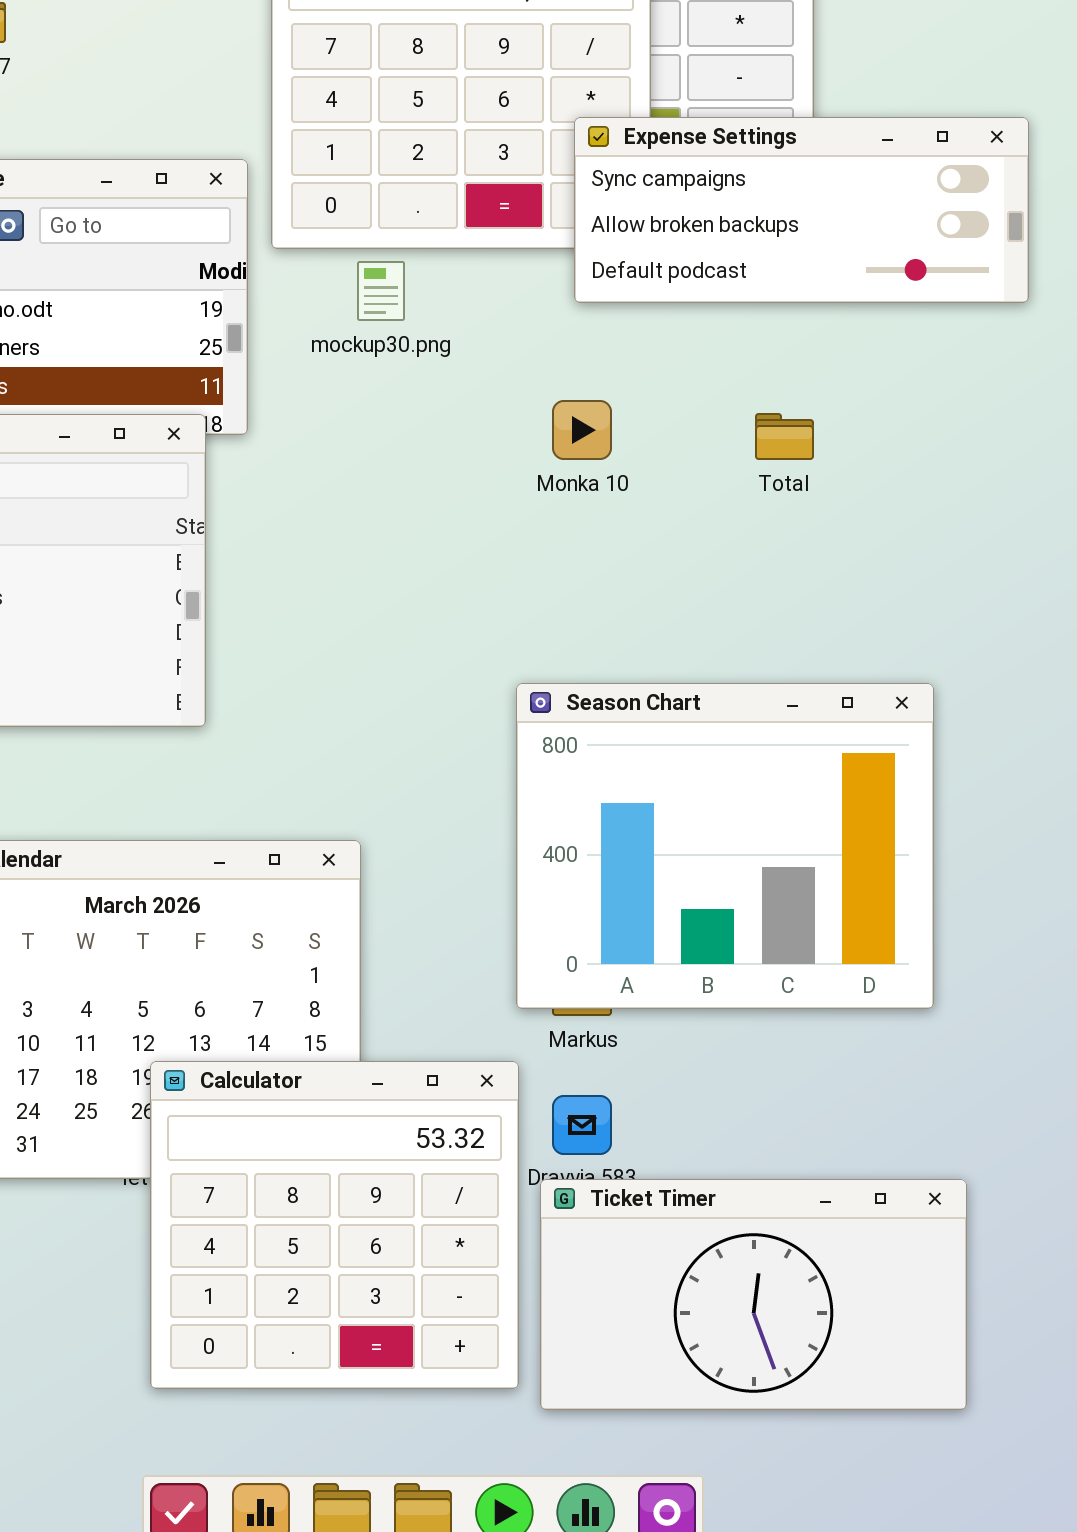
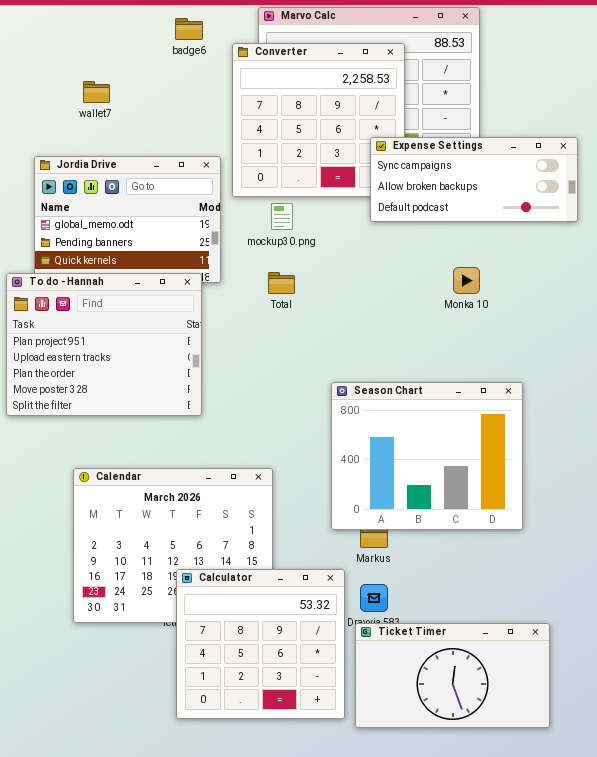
Monka 10: [552,400,612,460] -> [453,267,480,294], moved
Total: [755,413,814,460] -> [268,272,295,294], moved
Season Chart: [516,683,934,1009] -> [331,382,523,530], moved

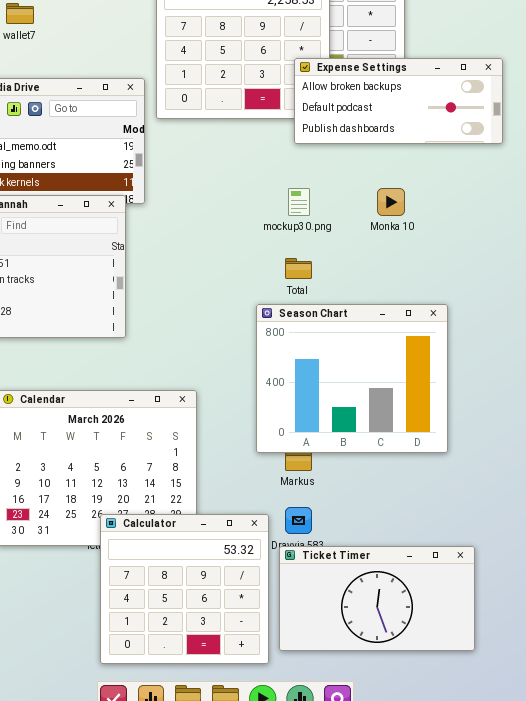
Expense Settings: [370,137,578,222] -> [294,58,503,144], scrolled down 1 row
mockup30.png: [271,203,293,230] -> [288,188,310,216], moved
Total: [268,272,295,294] -> [285,258,312,279], moved
Calculator: [176,569,345,719] -> [100,514,269,664], moved

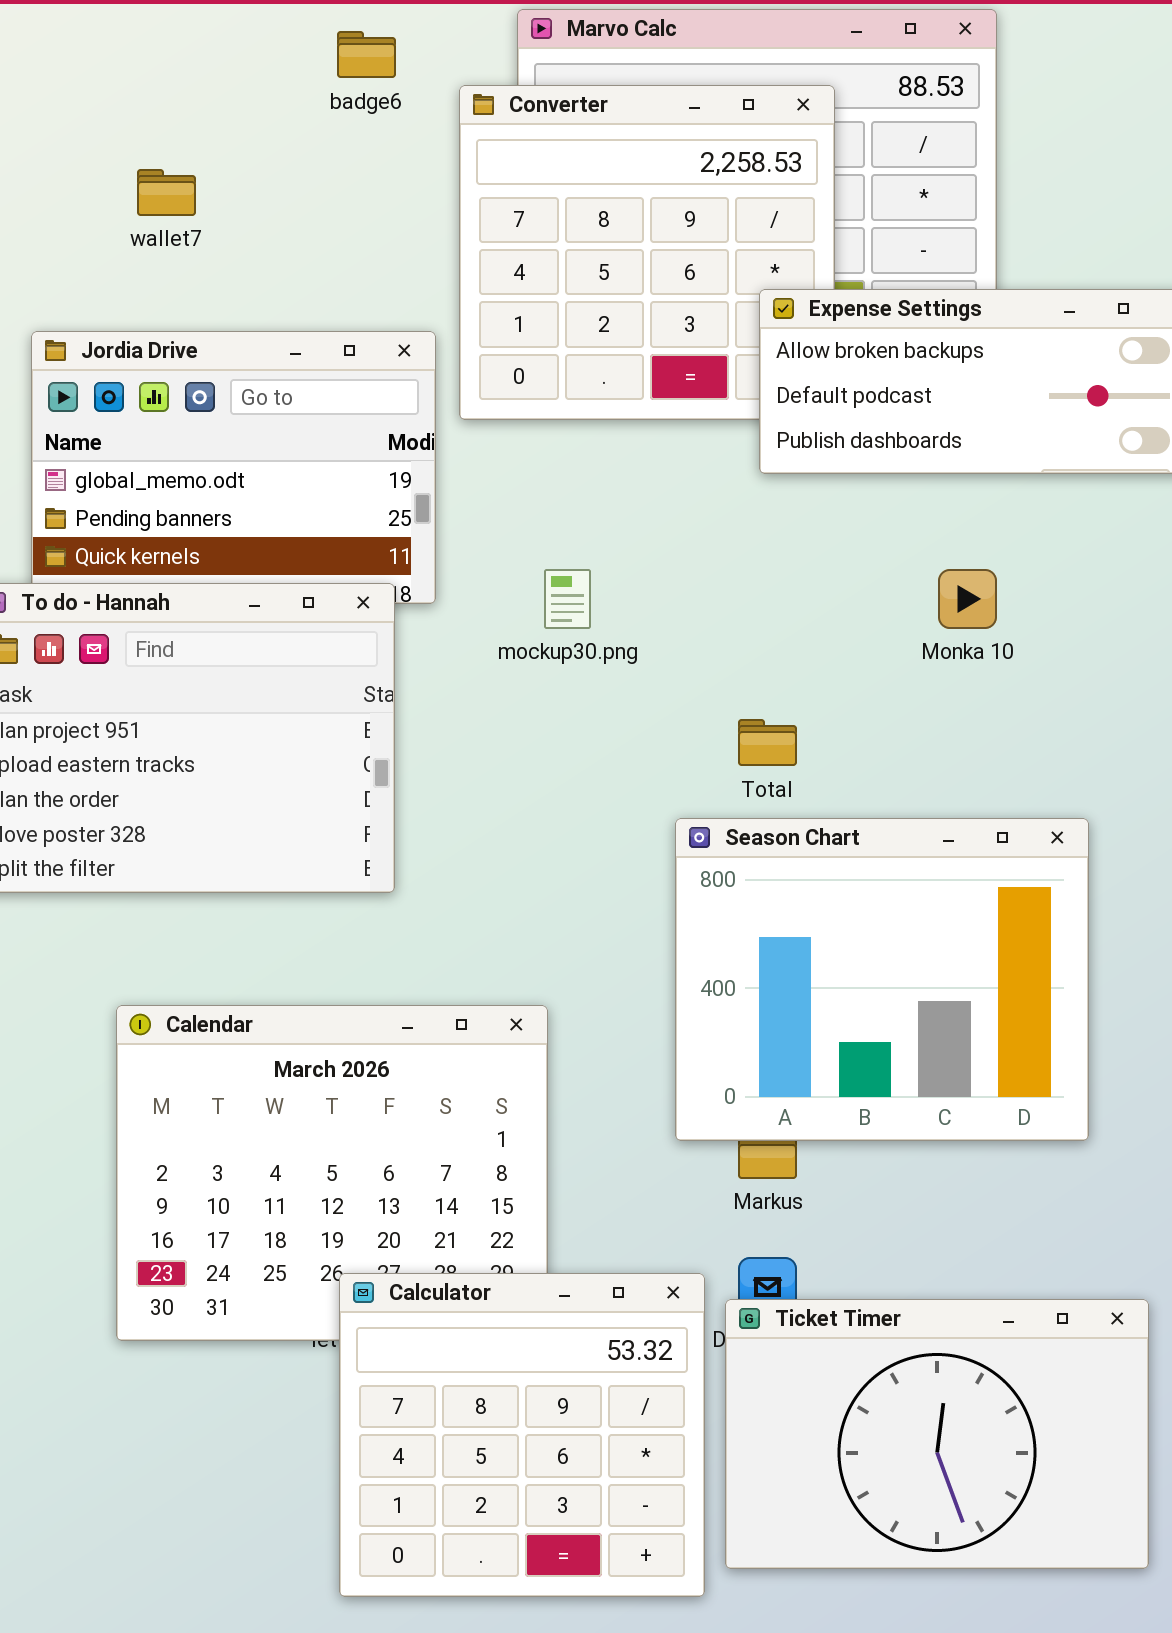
mockup30.png: [288,188,310,216] -> [544,569,591,629], moved
Ticket Timer: [279,546,475,651] -> [725,1299,1149,1569], resized

